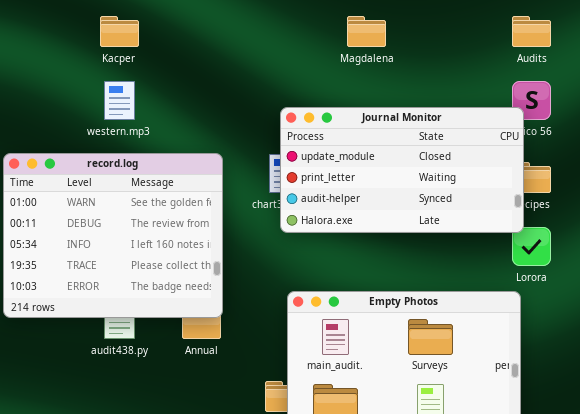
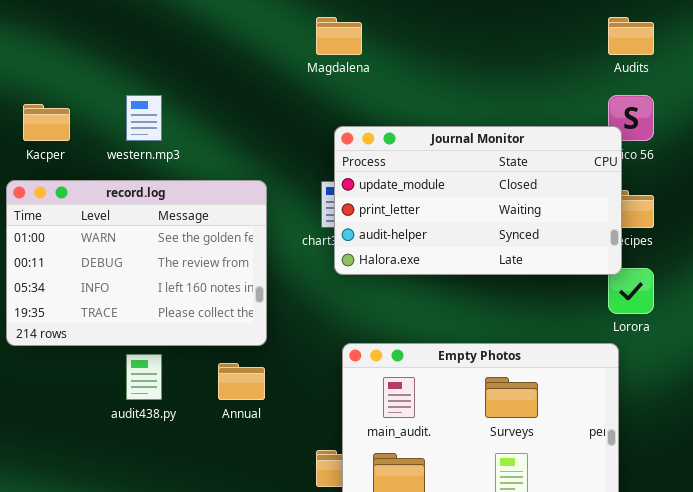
Kacper: [100,16,139,47] -> [23,104,70,141], moved
Magdalena: [347,16,386,47] -> [316,17,362,55], moved
record.log: [3,153,223,318] -> [6,180,267,346], resized

